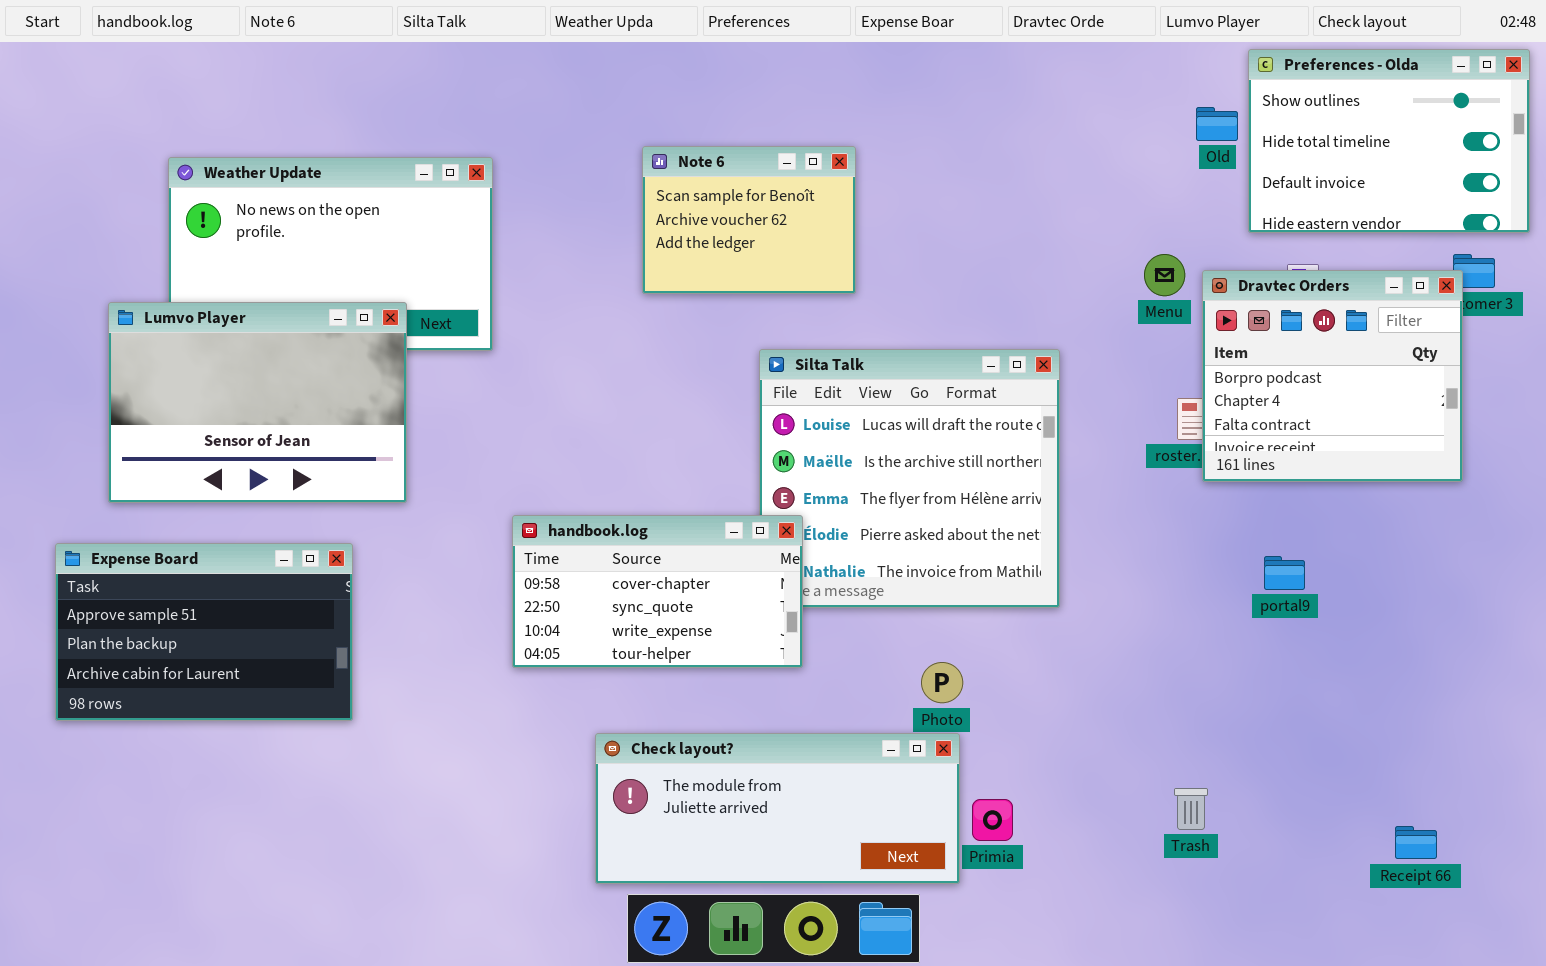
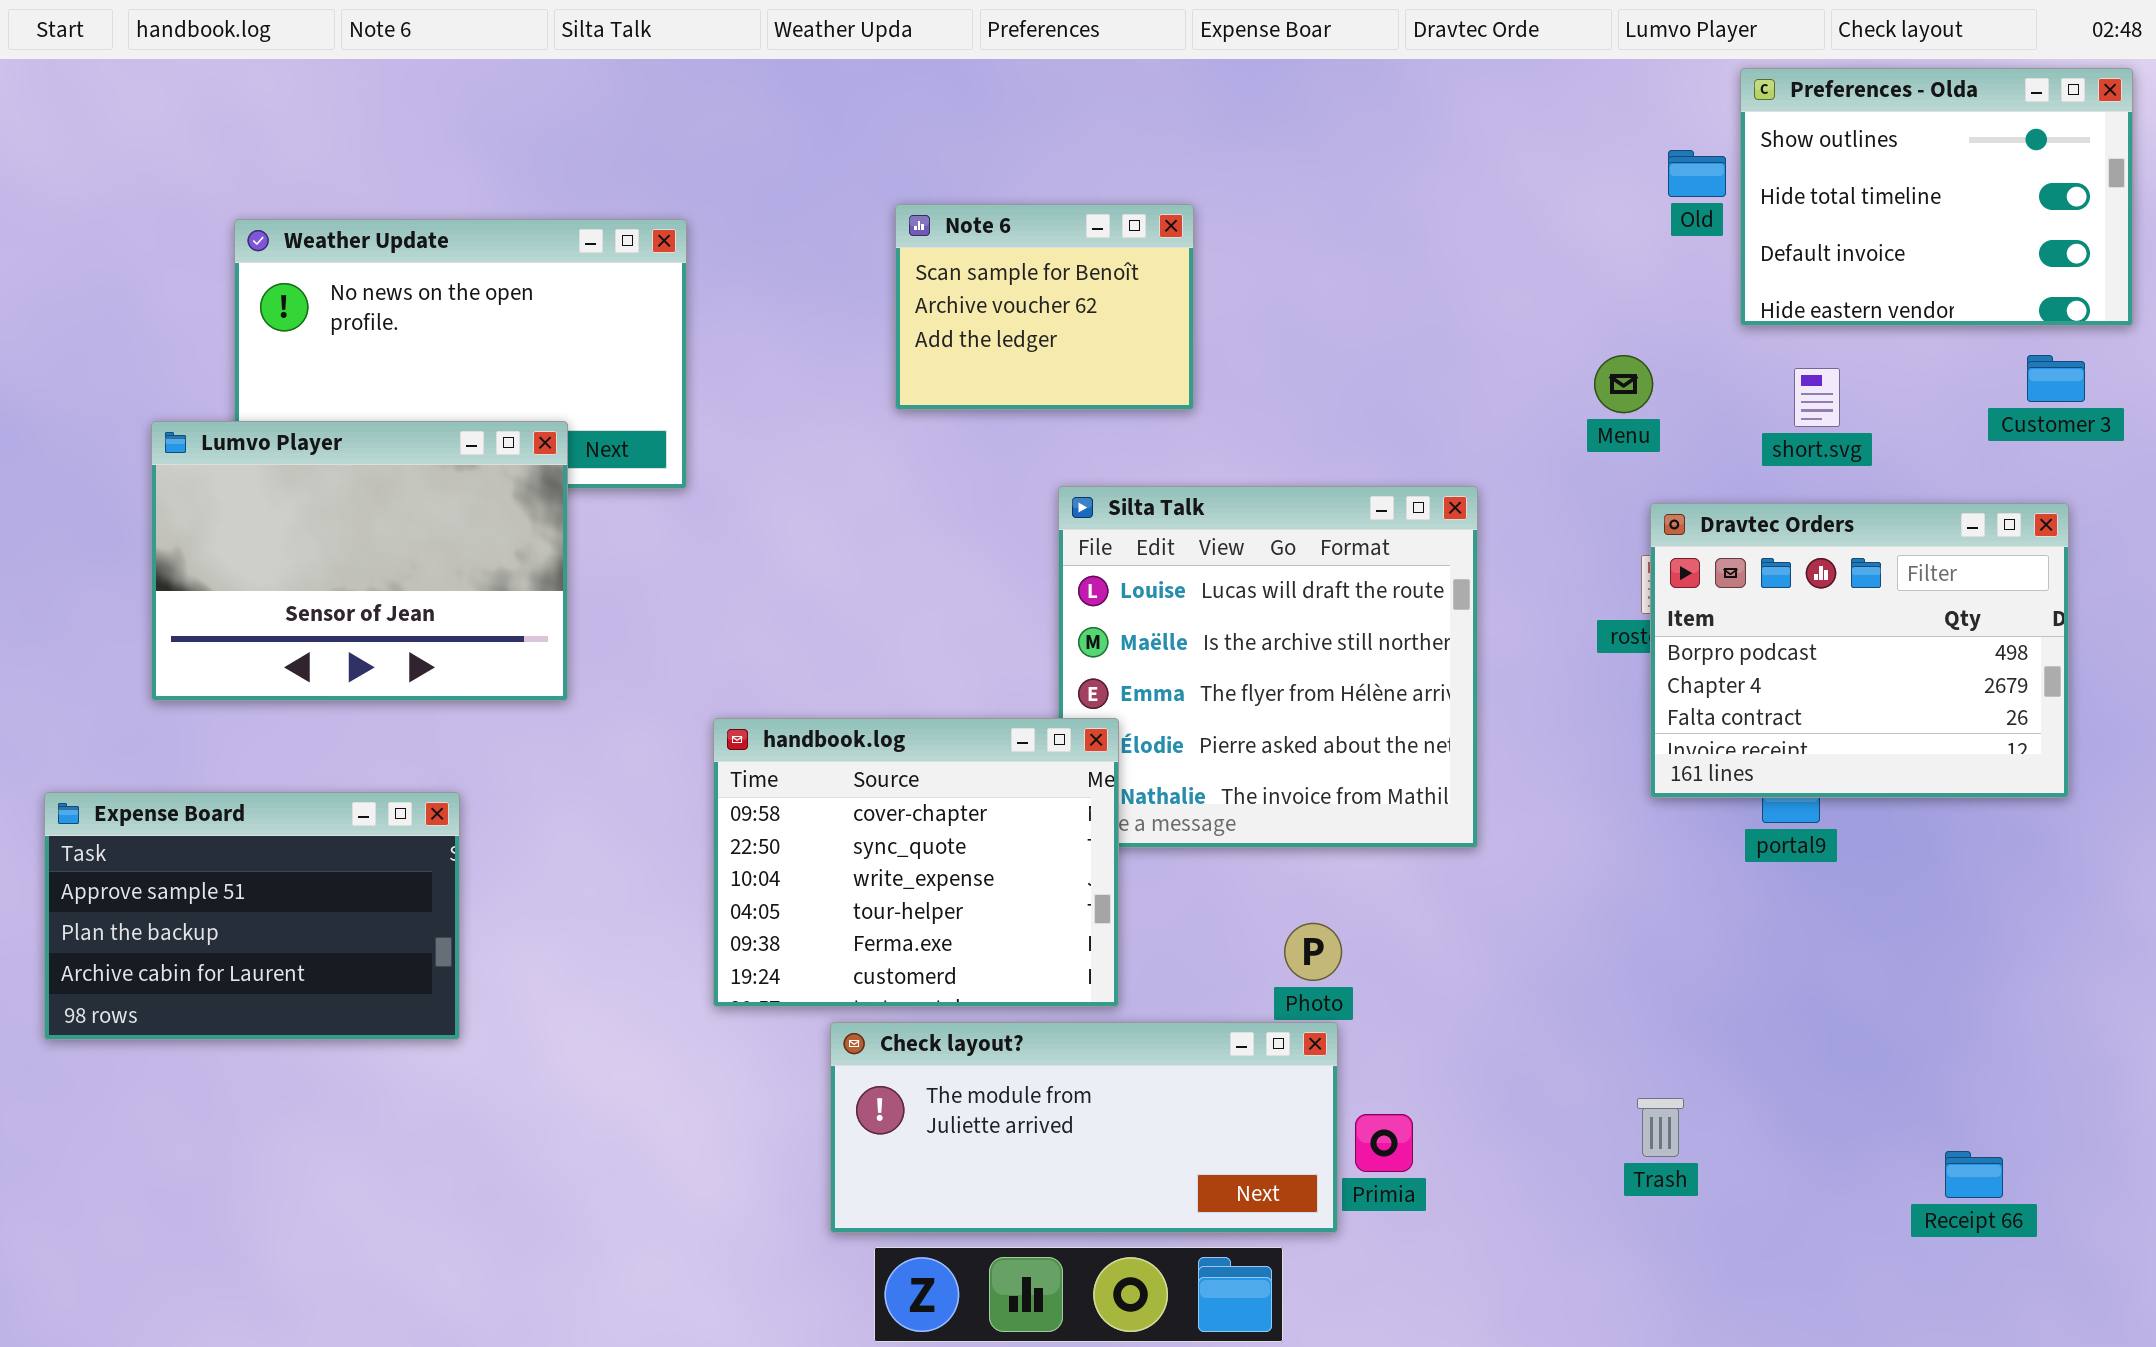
Dravtec Orders: [1202,270,1463,482] -> [1650,503,2069,798], moved, resized
handbook.log: [512,515,803,668] -> [713,718,1119,1007], resized
Expense Board: [55,543,353,721] -> [44,792,460,1040], moved

